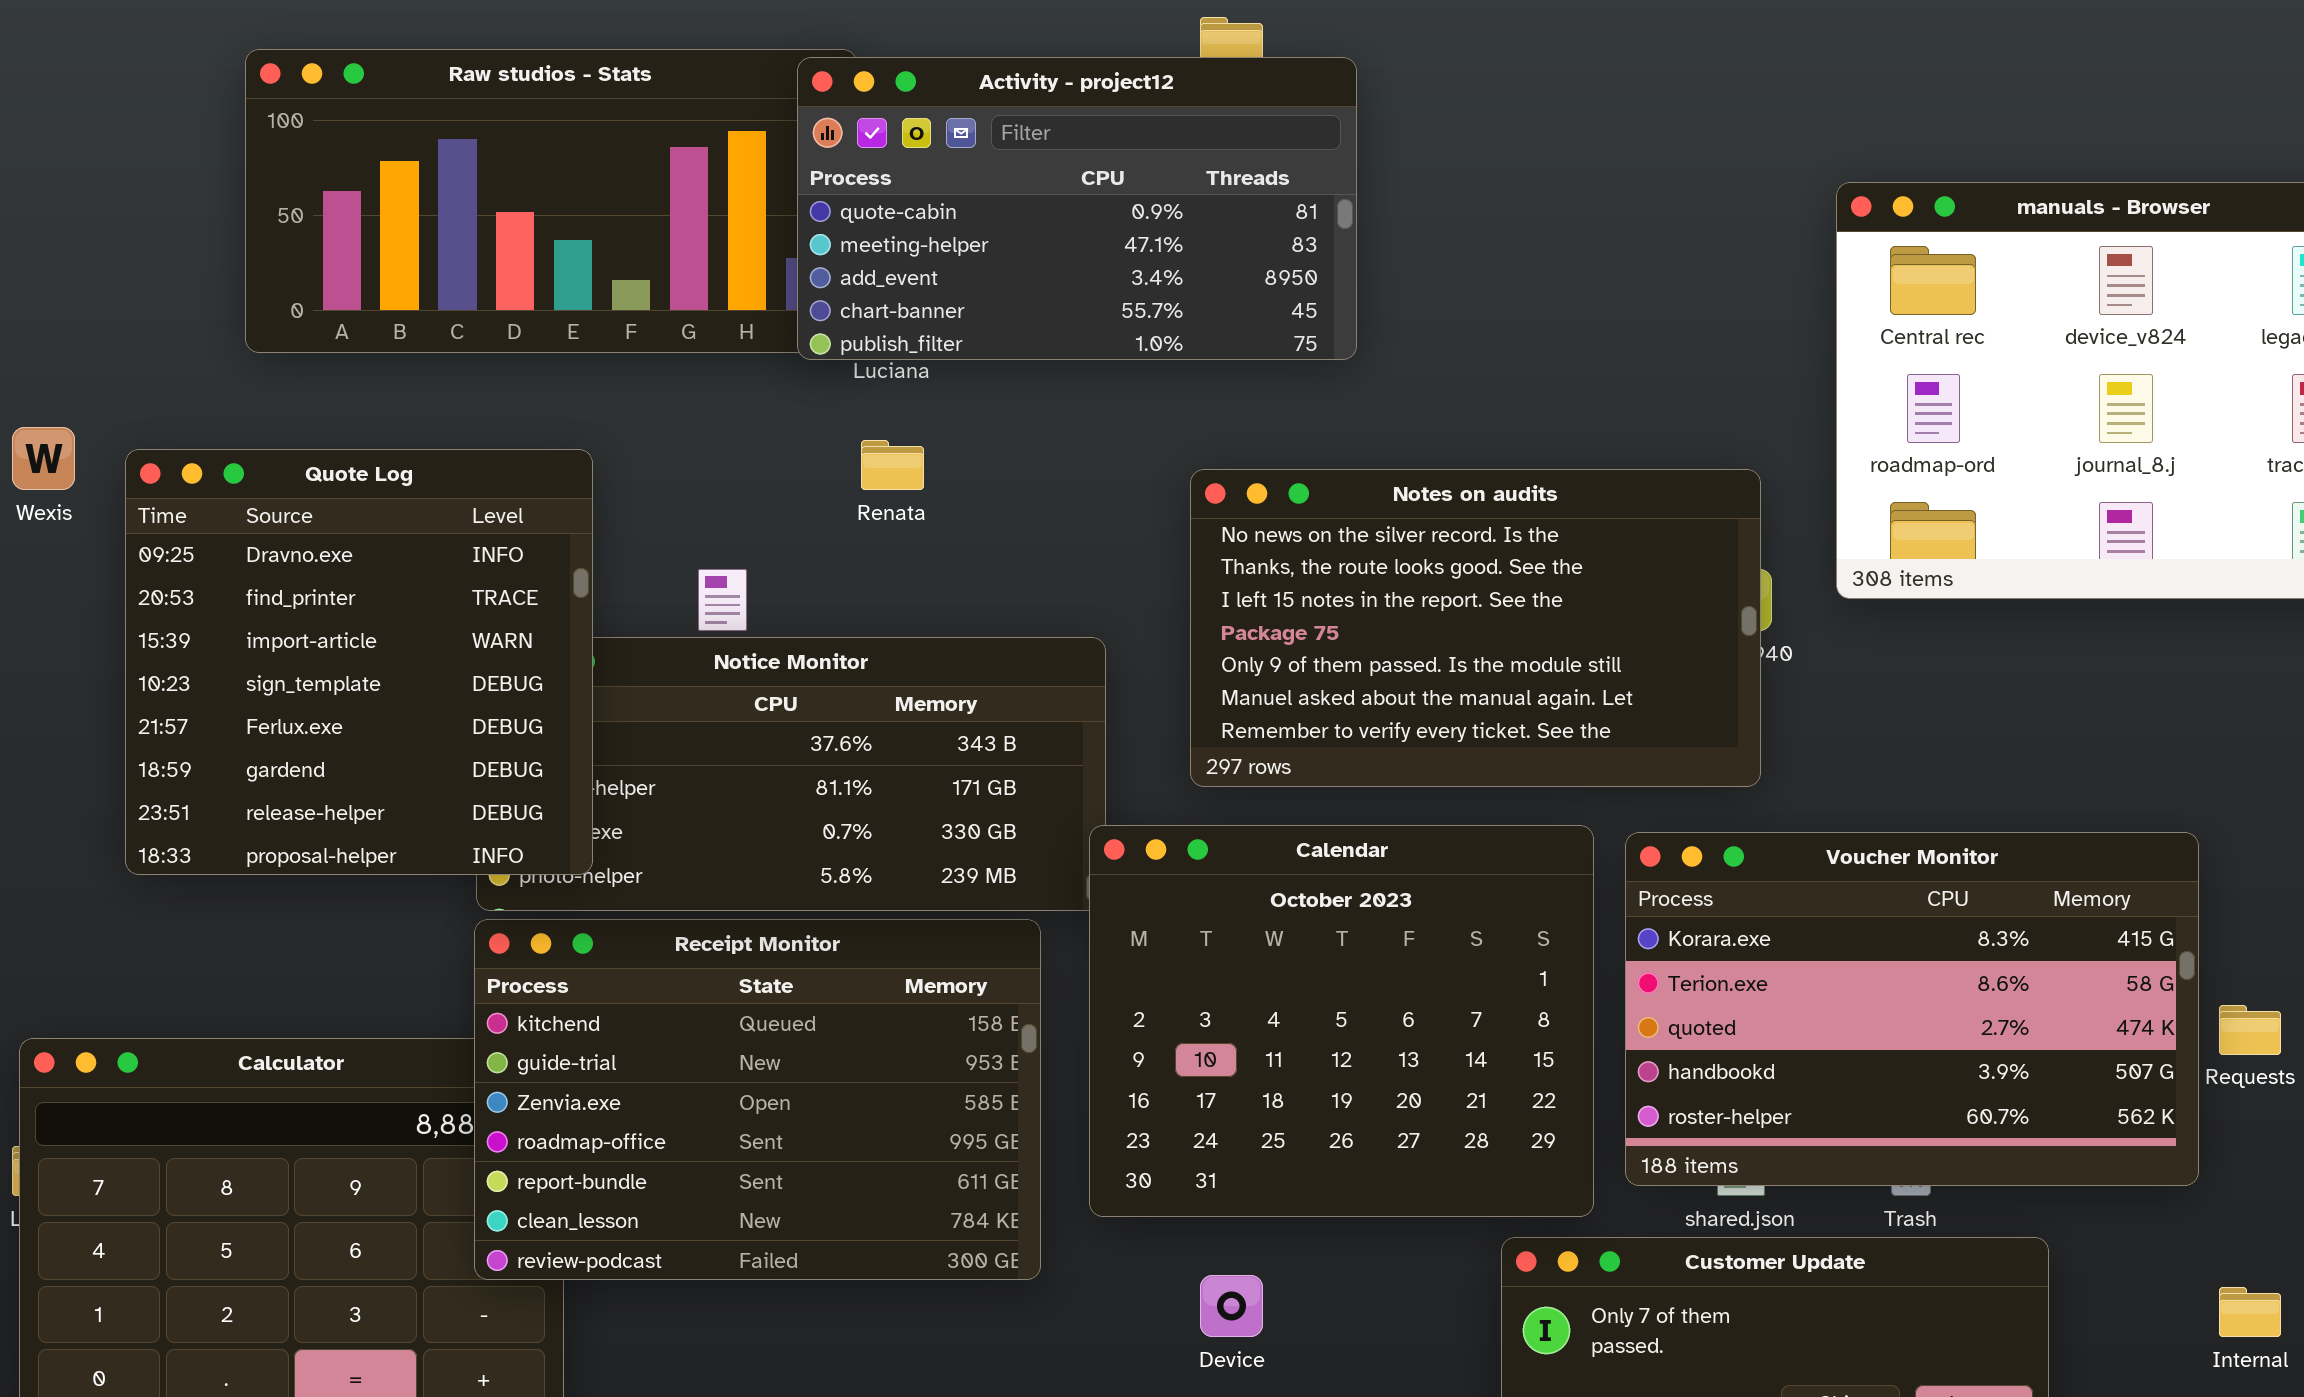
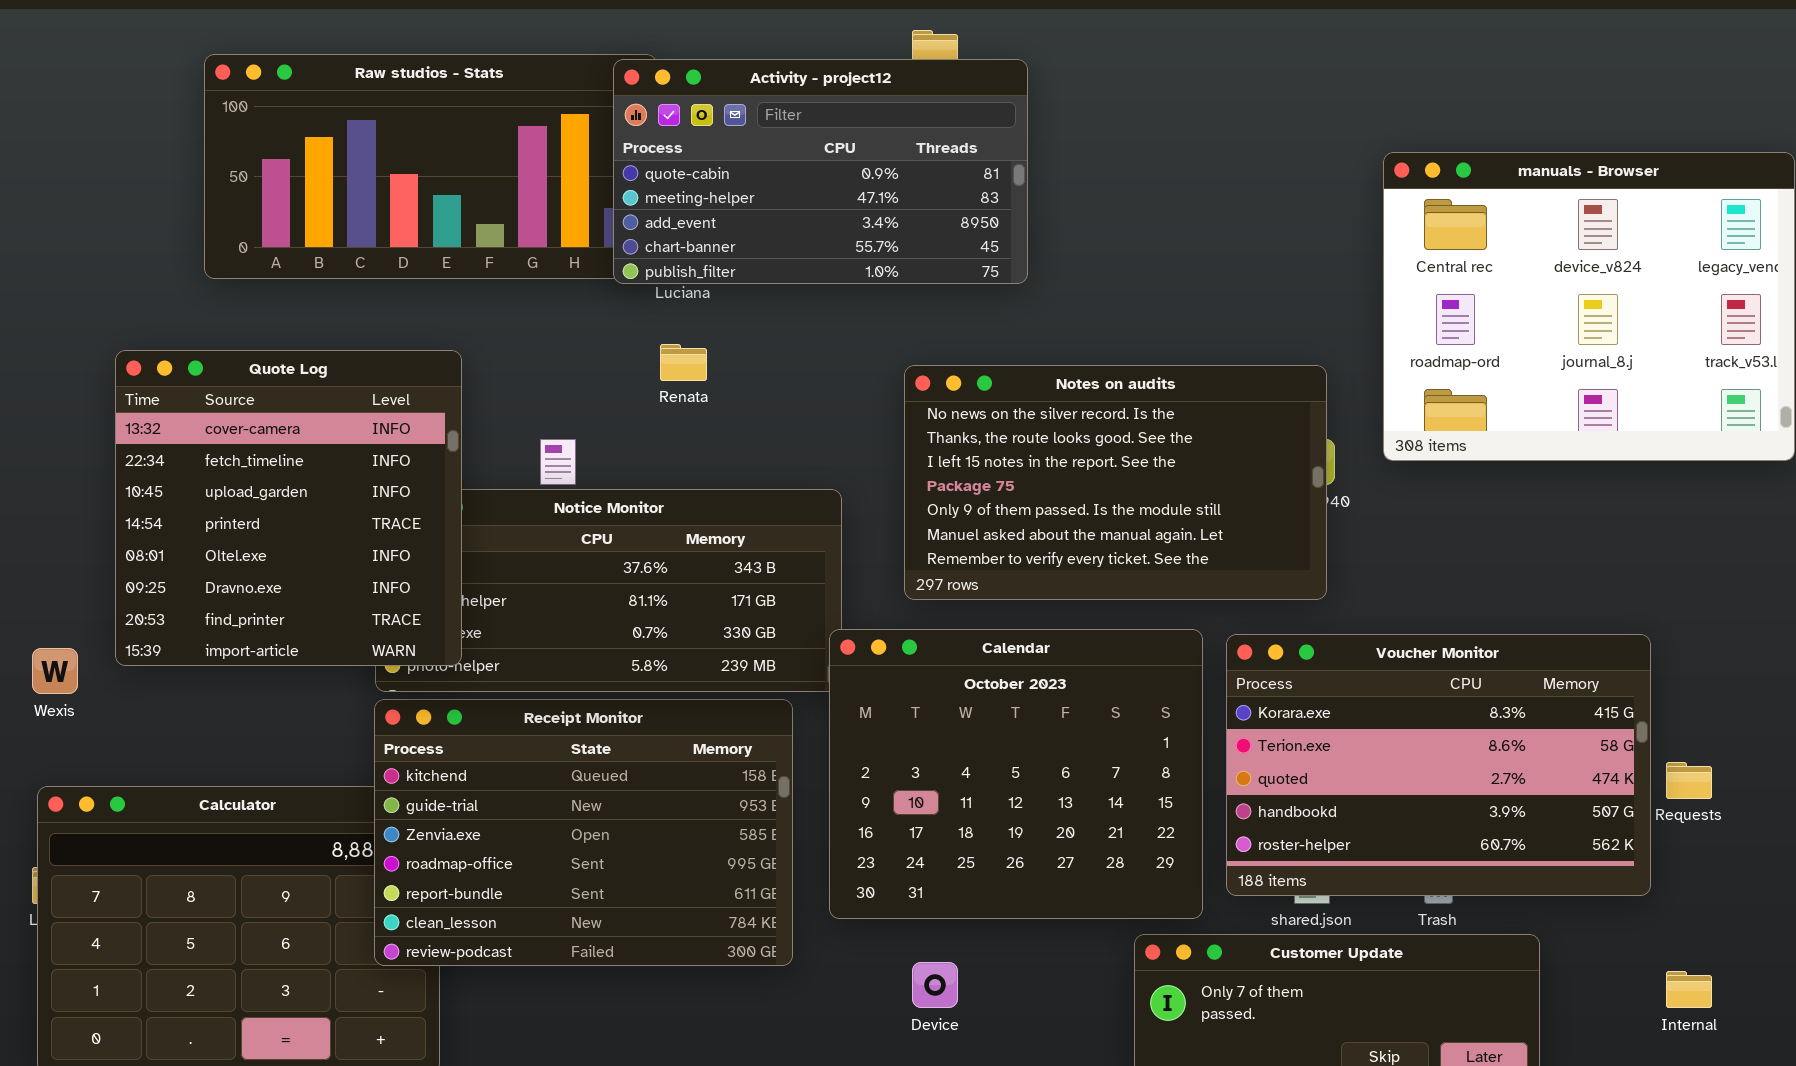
Wexis: [12,427,75,490] -> [32,648,78,694], moved
Quote Log: [125,449,593,875] -> [115,350,462,666], scrolled up 5 rows

